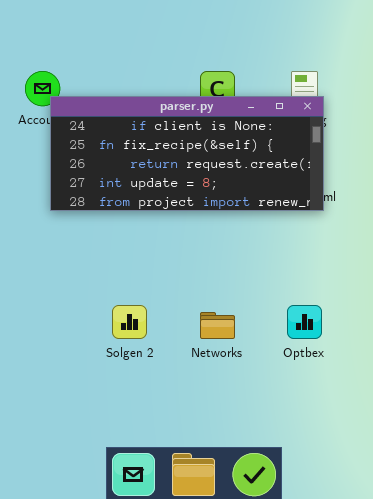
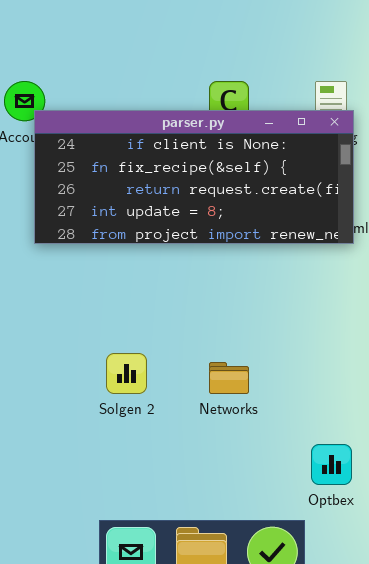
Optbex: [287,305,322,339] -> [311,444,352,485], moved

